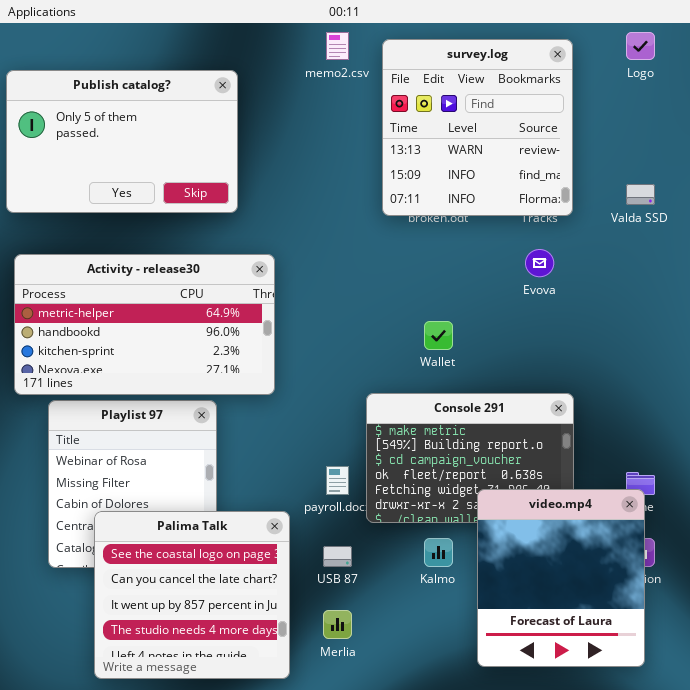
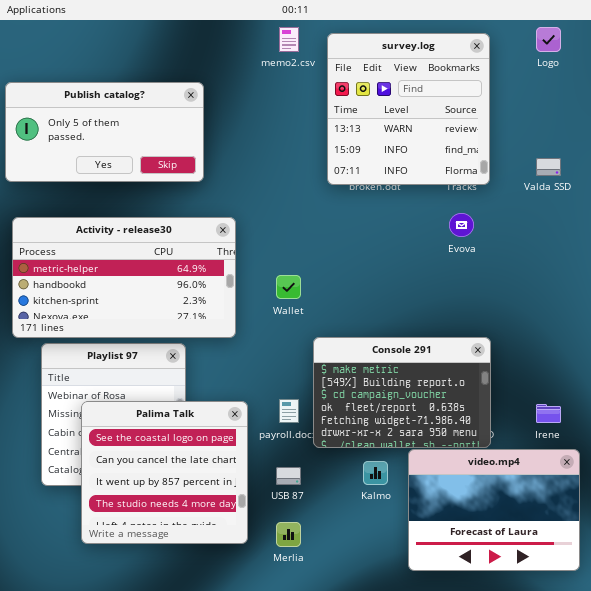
Publish catalog?: [6,70,238,213] -> [5,82,204,182], resized
Wallet: [424,321,453,350] -> [276,275,301,299], moved
video.mp4: [477,489,645,667] -> [408,449,580,571], resized
Palima Talk: [94,511,290,679] -> [81,401,248,544], moved

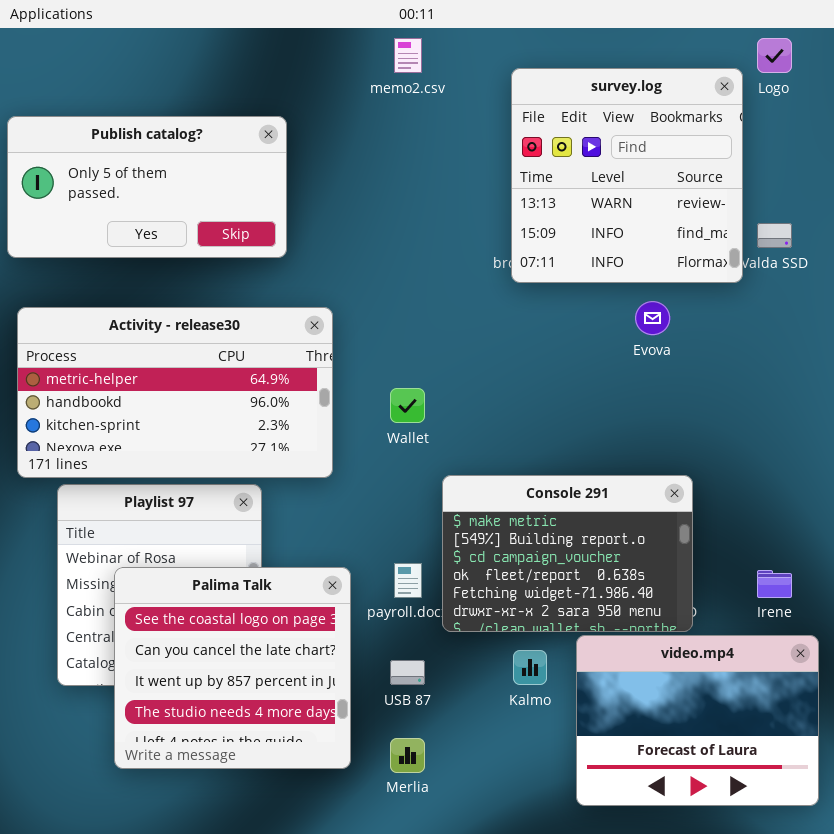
survey.log: [327,33,490,185] -> [511,68,743,283], moved

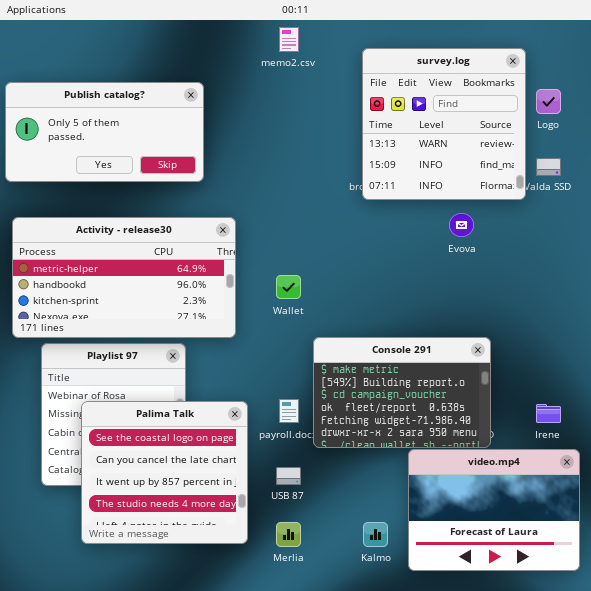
Logo: [757,38,792,73] -> [536,89,561,114], moved
Kalmo: [513,650,547,685] -> [363,522,388,547], moved

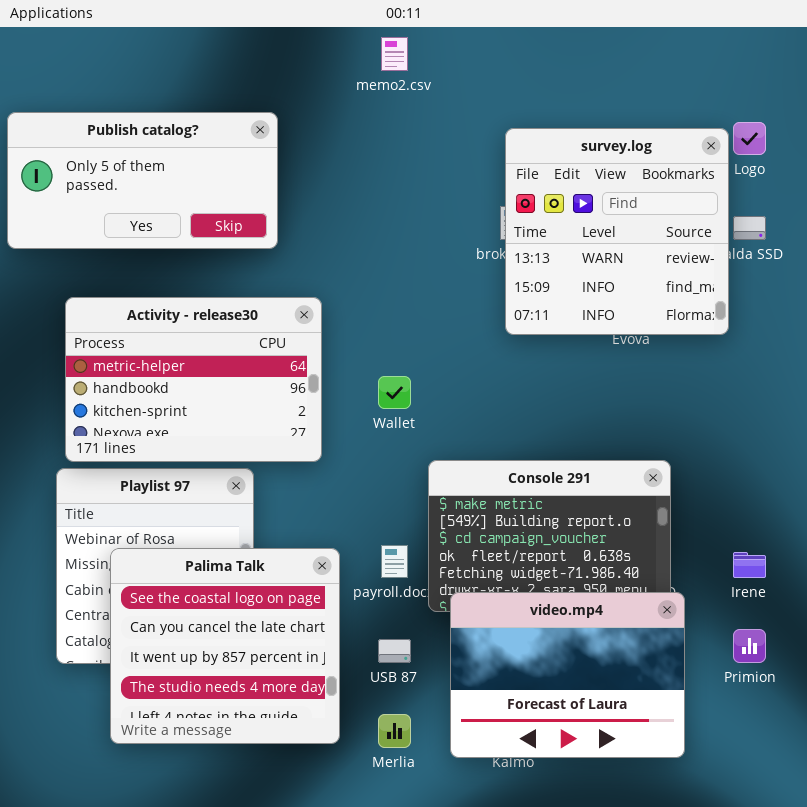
survey.log: [362,48,526,200] -> [505,128,729,335], moved
Activity - release30: [12,217,236,338] -> [65,297,322,462], resized
video.mp4: [408,449,580,571] -> [450,592,685,758], moved

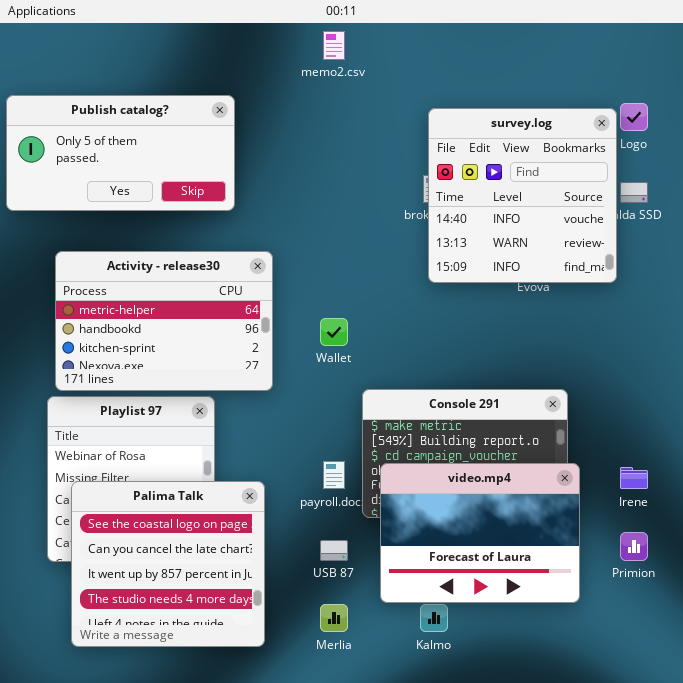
survey.log: [505,128,729,335] -> [428,108,617,283], scrolled up 1 row
Palima Talk: [110,548,340,744] -> [71,481,265,647], moved
video.mp4: [450,592,685,758] -> [380,463,580,603], moved

